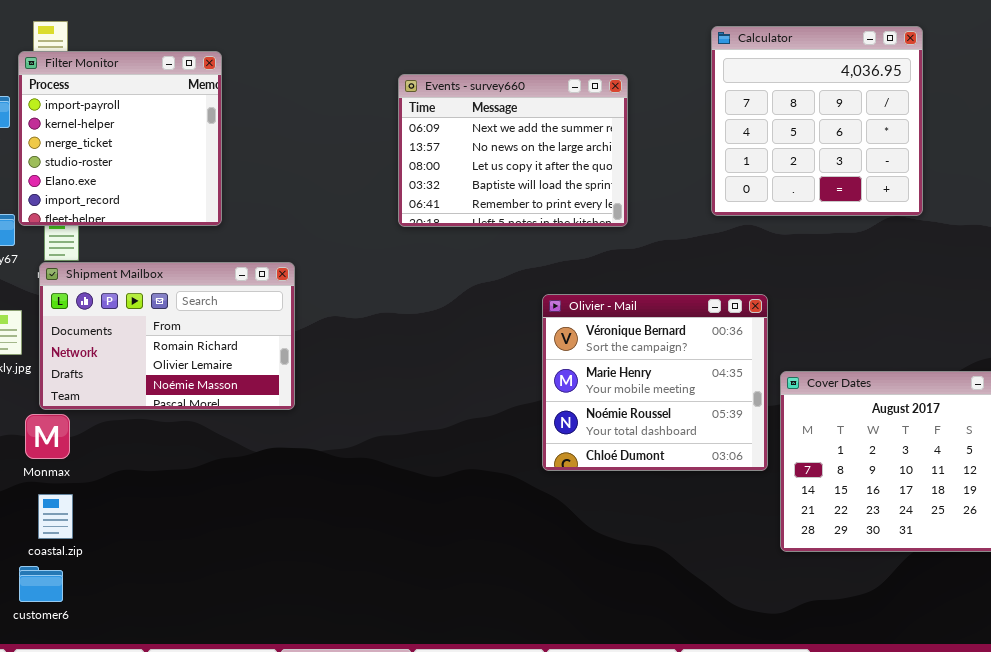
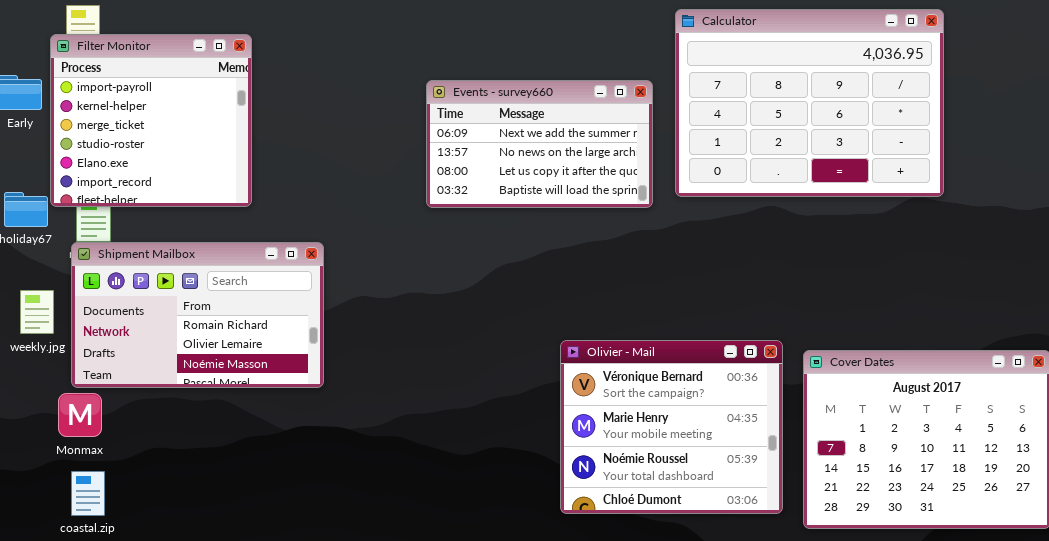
Calculator: [711,26,923,216] -> [675,9,944,197], resized
Events - survey660: [398,74,628,227] -> [426,80,653,208], resized
Olivier - Mail: [542,294,768,471] -> [560,340,783,514], moved

